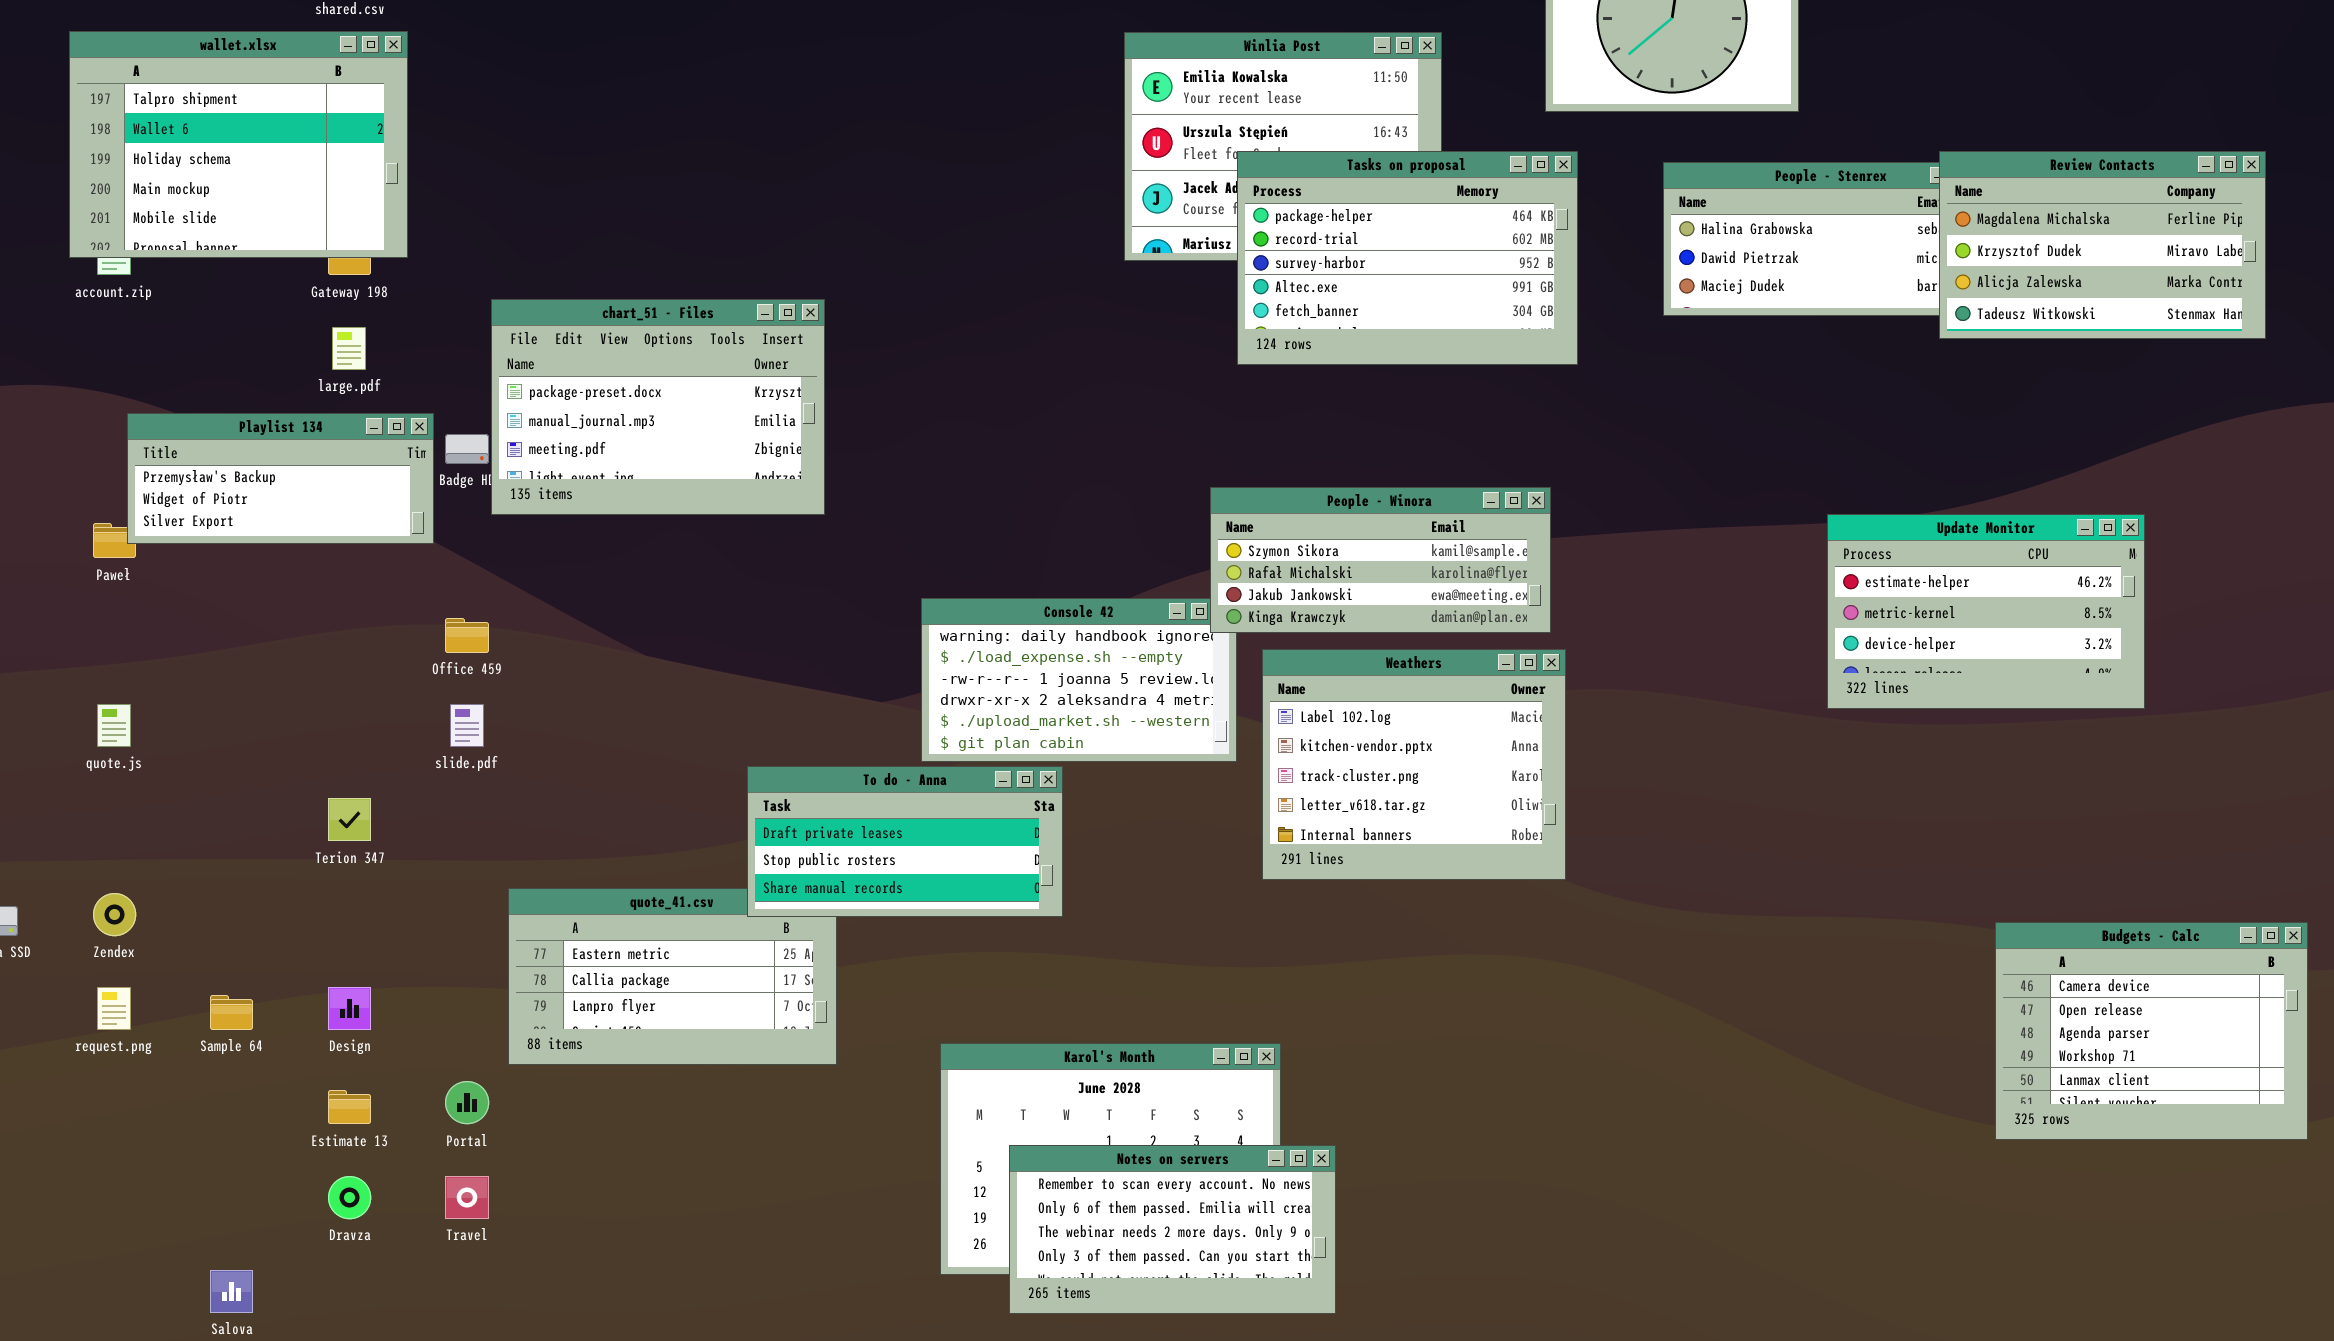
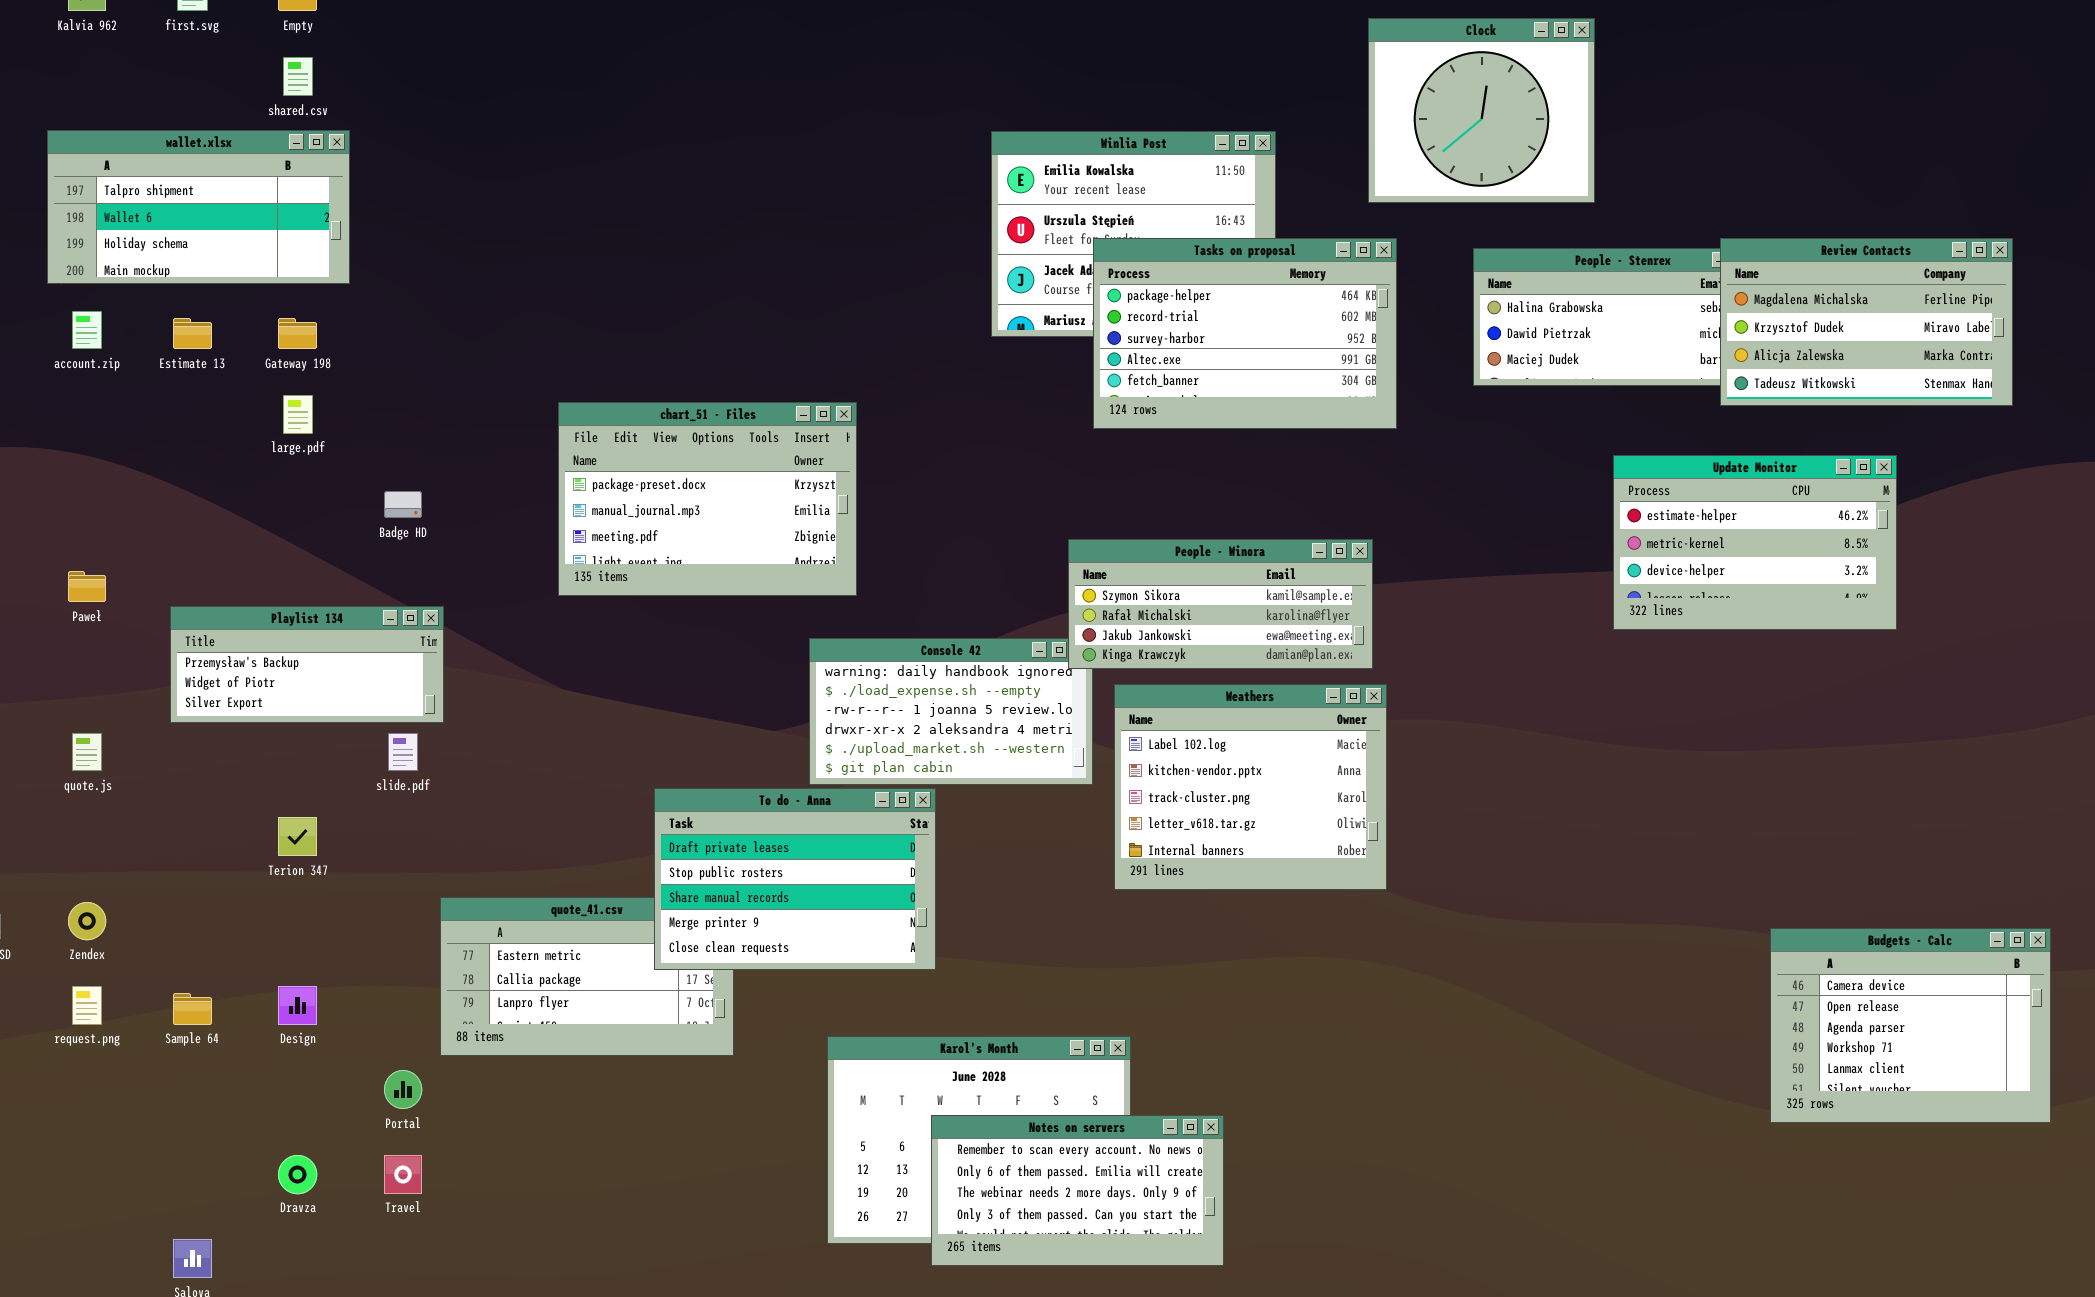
wallet.xlsx: [69,31,408,258] -> [47,130,350,284], resized
chart_51 - Files: [491,299,825,515] -> [558,402,857,596], moved
Playlist 134: [127,413,434,544] -> [170,606,444,723], moved
Update Monitor: [1827,514,2145,709] -> [1613,455,1897,630], moved
To do - Anna: [747,766,1063,917] -> [654,788,936,970], resized
Estimate 13: [328,1090,371,1124] -> [173,318,212,349], moved
Notes on servers: [1009,1145,1336,1314] -> [931,1115,1224,1266], moved

